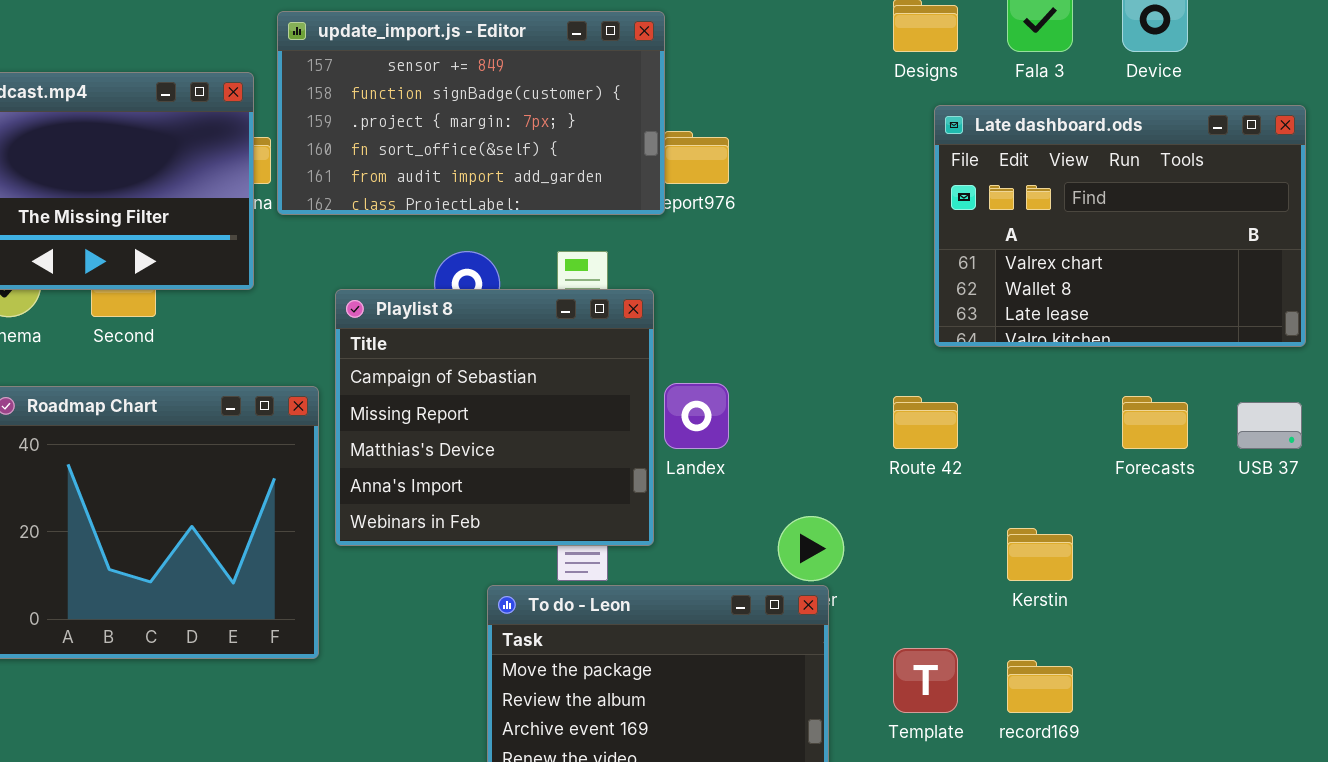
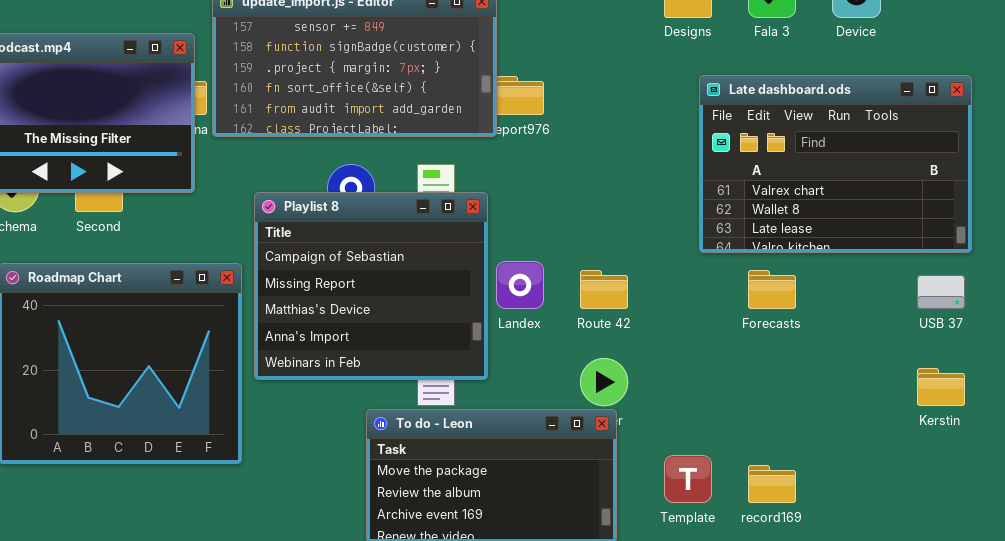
Late dashboard.ods: [934,105,1306,347] -> [699,75,972,253], moved
Route 42: [893,396,958,449] -> [580,270,628,309], moved
Forecasts: [1122,396,1188,449] -> [748,270,796,309], moved
Kerstin: [1007,528,1073,581] -> [917,368,965,406], moved

